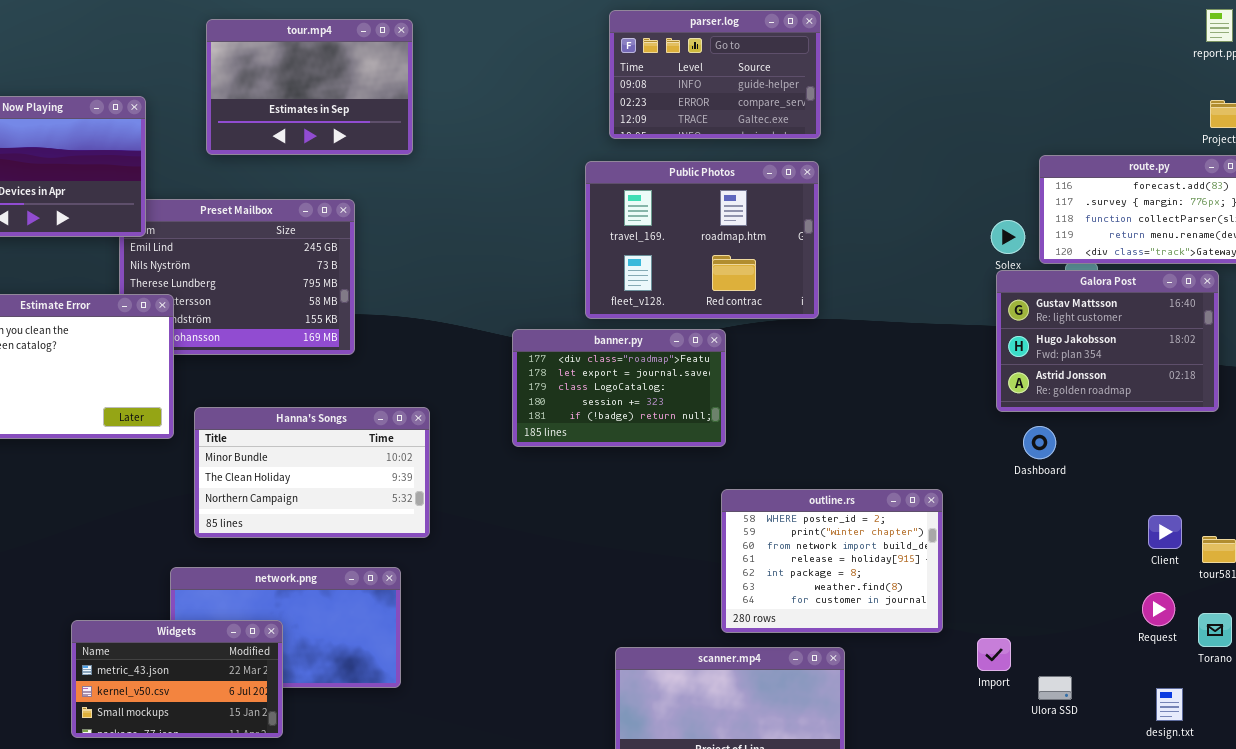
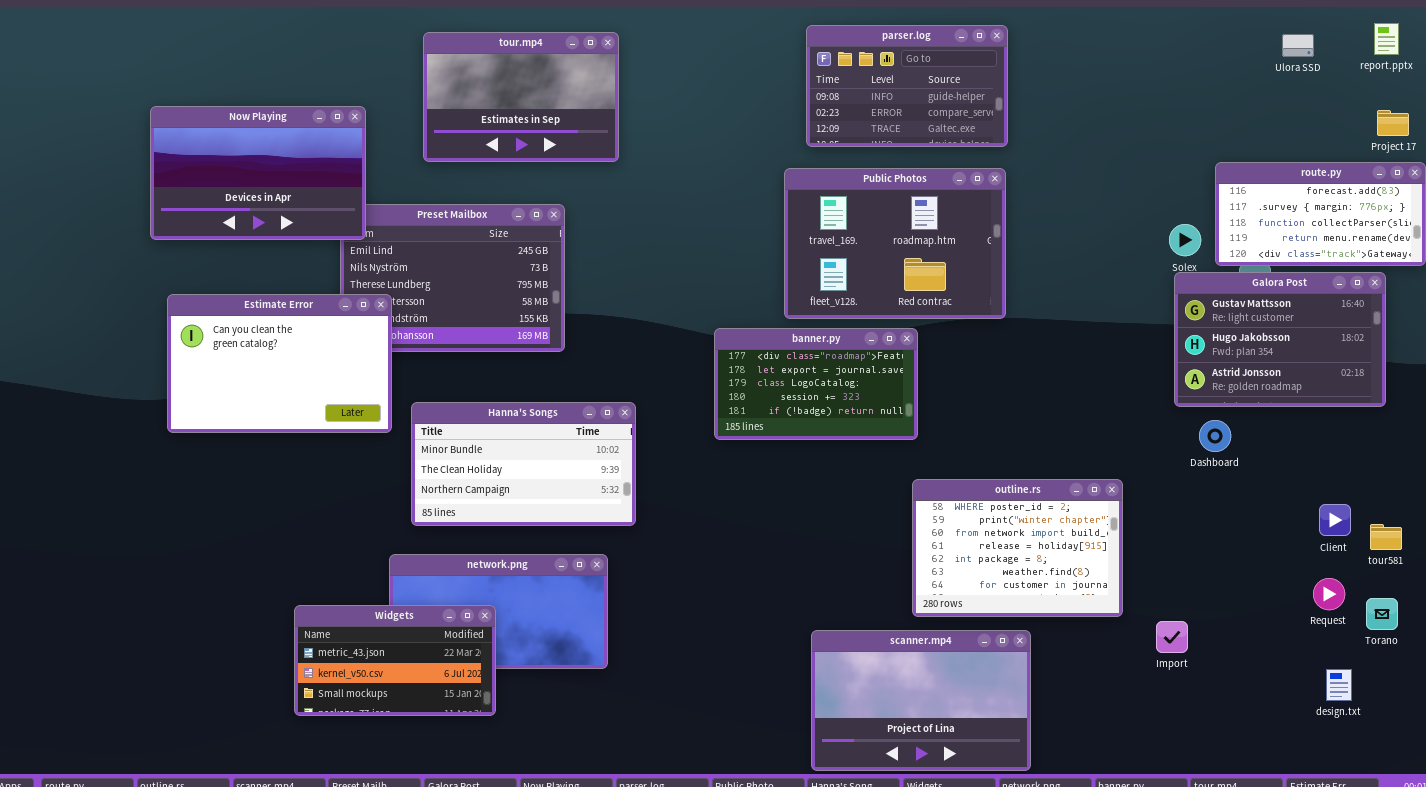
Ulora SSD: [1038,676,1072,700] -> [1282,34,1314,57], moved

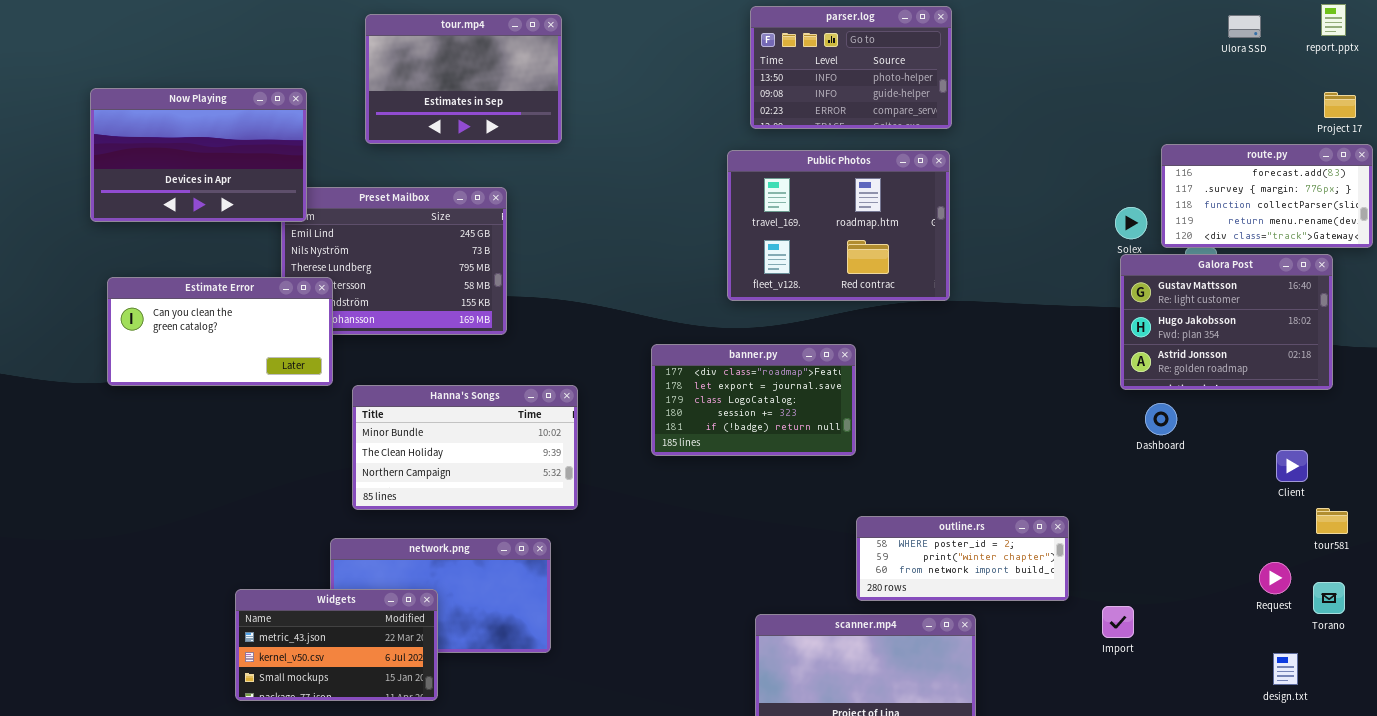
parser.log: [806,25,1008,147] -> [750,6,952,129], scrolled up 1 row
Estimate Error: [167,294,392,433] -> [107,277,333,386], resized
banner.py: [714,328,918,440] -> [651,344,856,456], moved
outline.rs: [912,479,1123,617] -> [856,516,1069,601], resized
Client: [1319,504,1351,536] -> [1276,450,1308,482], moved

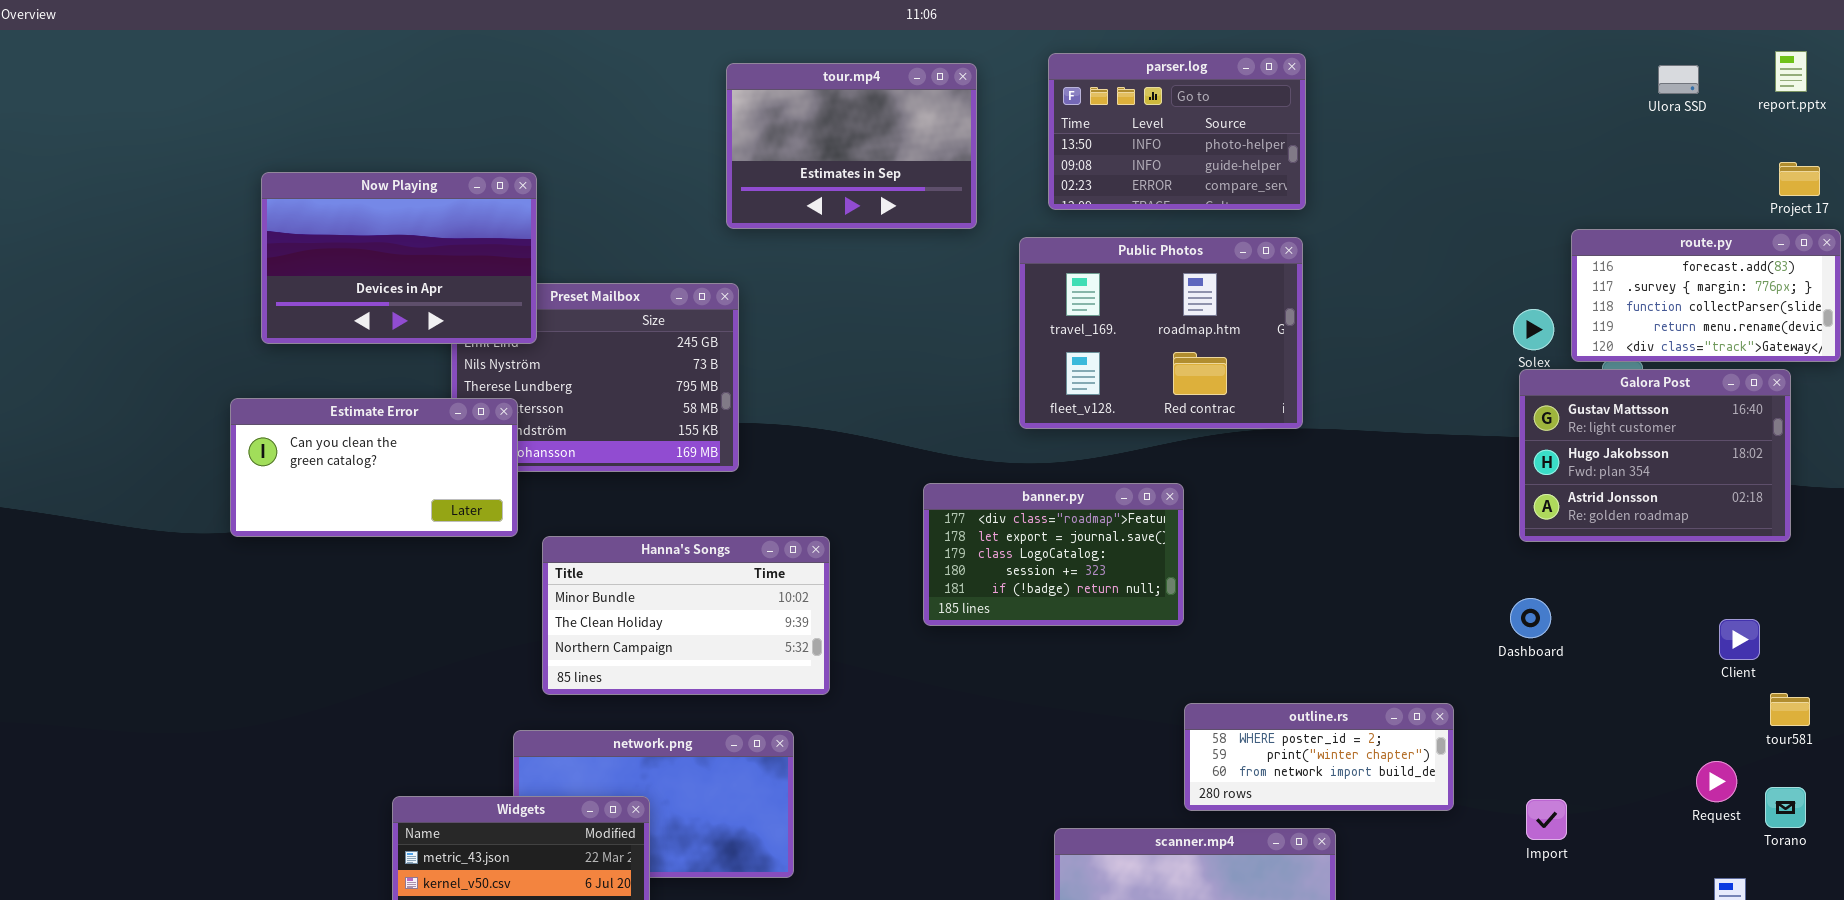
tour.mp4: [365,14,562,144] -> [726,63,977,229], moved
Now Playing: [90,88,307,222] -> [261,172,537,344], moved
Dashboard: [1145,403,1177,435] -> [1510,598,1551,638], moved
Import: [1102,606,1134,638] -> [1526,799,1567,840], moved

